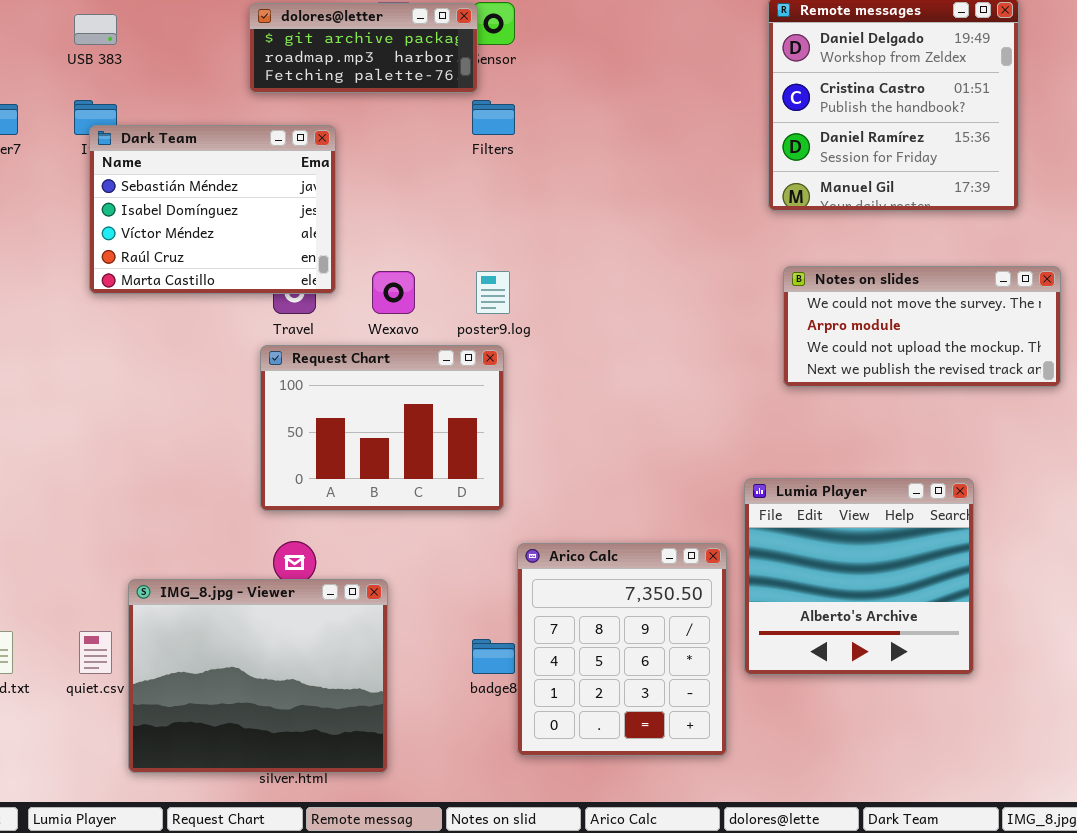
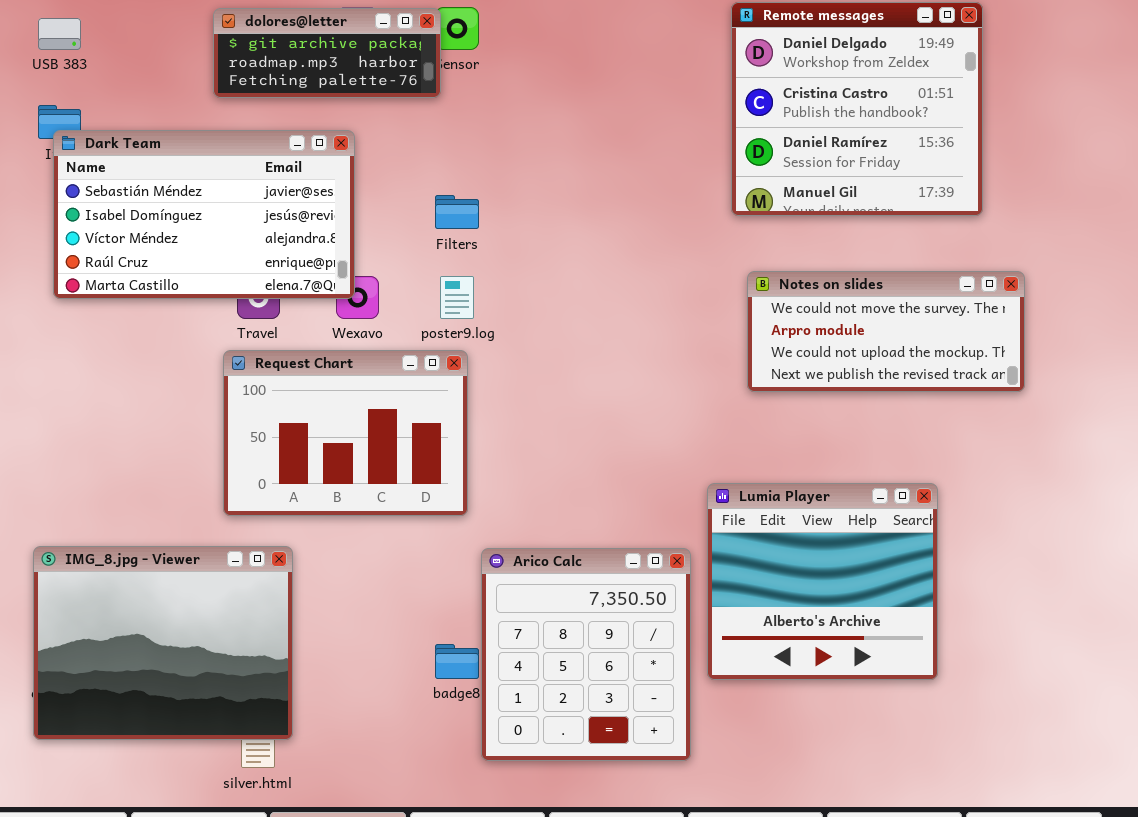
Filters: [472,100,515,135] -> [435,195,479,229], moved
Dark Team: [89,125,336,294] -> [53,130,355,299], resized
IMG_8.jpg - Viewer: [128,579,388,773] -> [33,546,293,740], moved

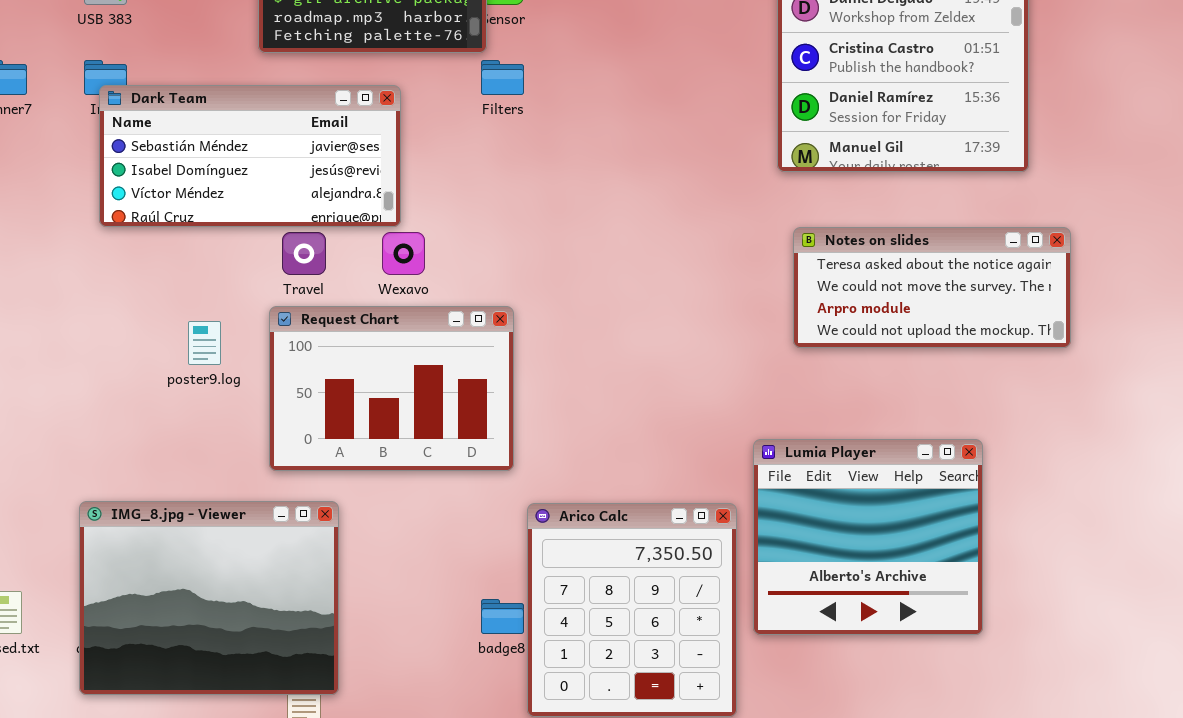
Dark Team: [53,130,355,299] -> [99,85,401,227], resized
Filters: [435,195,479,229] -> [481,60,524,95], moved
Notes on slides: [747,271,1025,392] -> [793,227,1071,348], scrolled up 1 row
poster9.log: [440,276,474,319] -> [188,321,221,365], moved

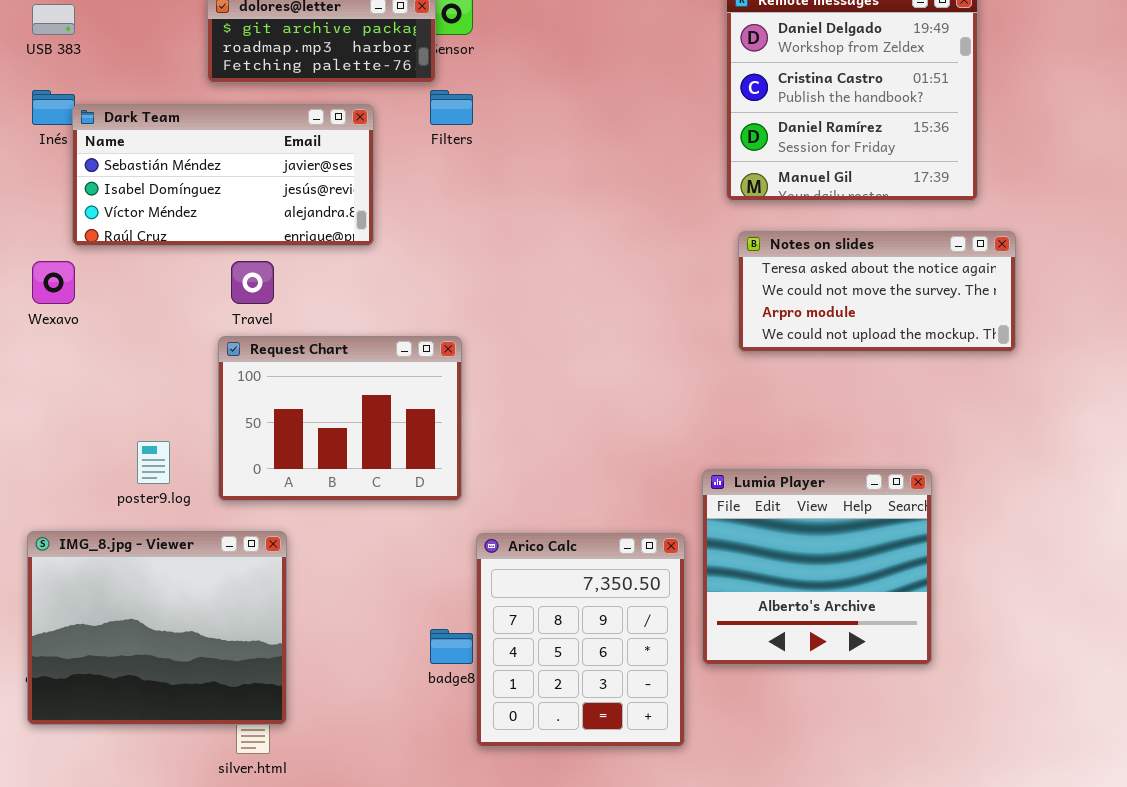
Dark Team: [99,85,401,227] -> [72,104,374,246], moved
Notes on slides: [793,227,1071,348] -> [738,231,1016,352], moved
Wexavo: [382,232,425,275] -> [32,261,75,304], moved
poster9.log: [188,321,221,365] -> [137,441,170,484], moved

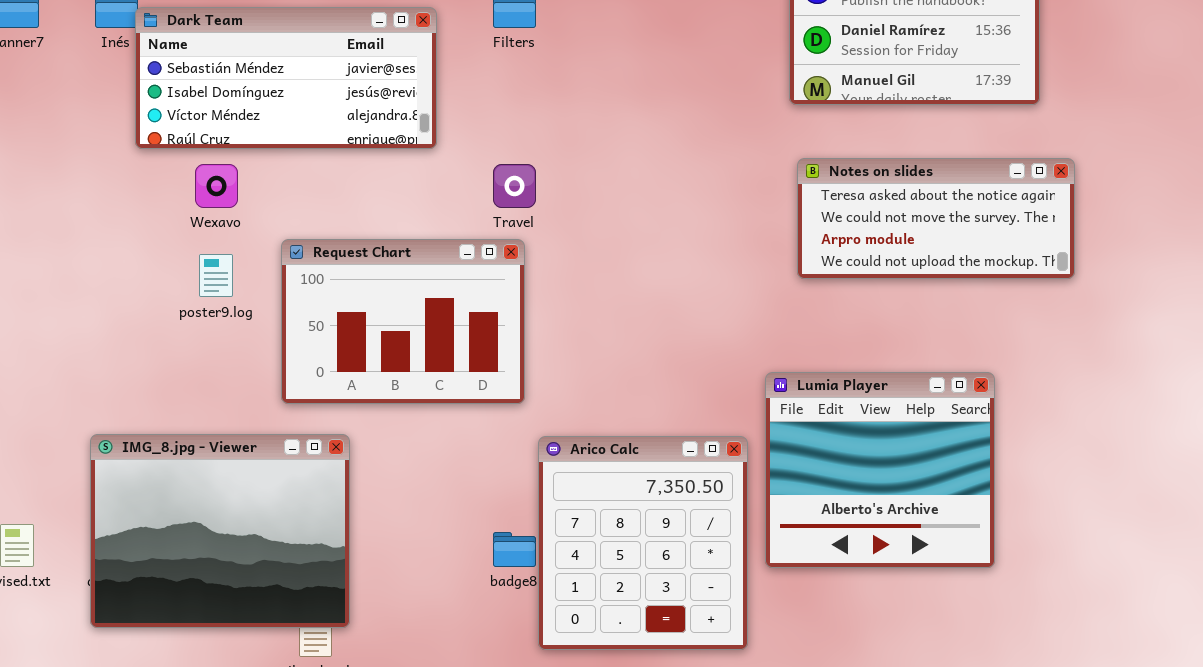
Notes on slides: [738,231,1016,352] -> [797,158,1075,279], moved
Wexavo: [32,261,75,304] -> [195,164,238,208], moved
Travel: [231,261,274,304] -> [493,164,536,208], moved
poster9.log: [137,441,170,484] -> [199,254,233,297], moved

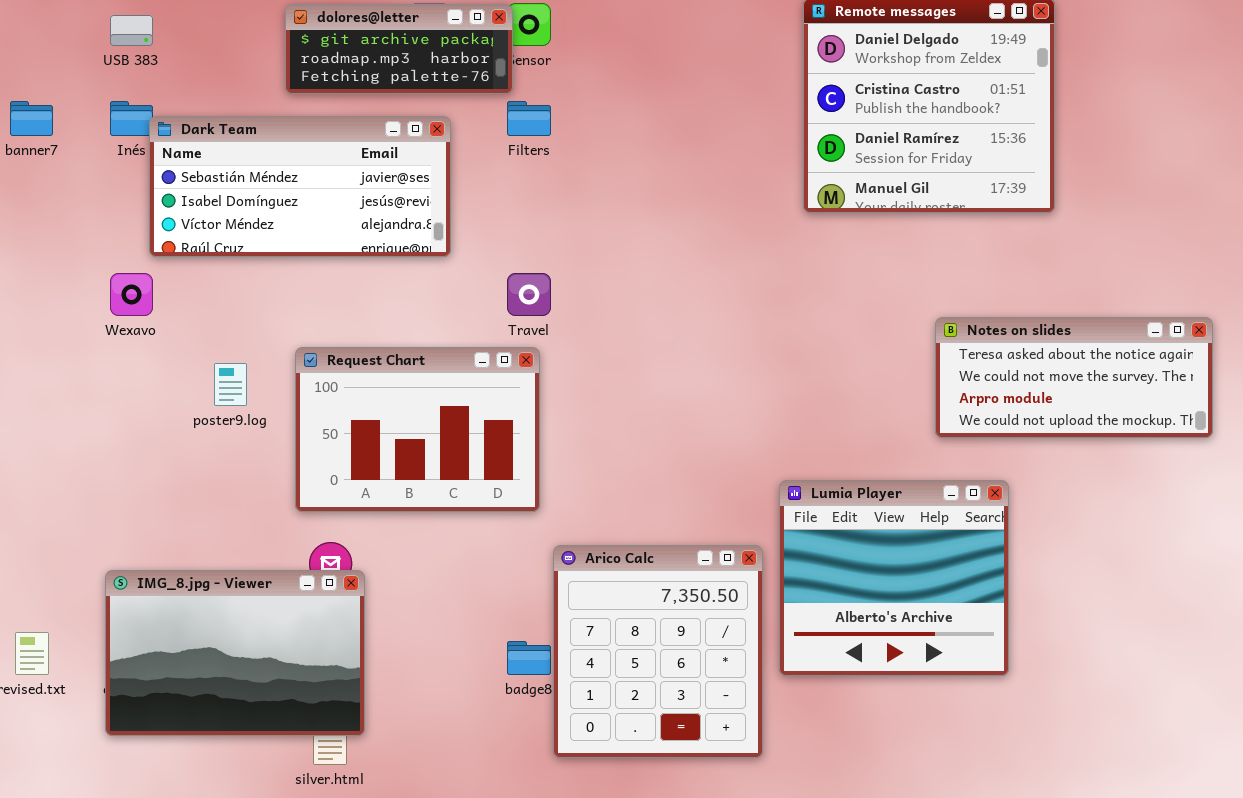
Notes on slides: [797,158,1075,279] -> [935,317,1213,438], moved
Wexavo: [195,164,238,208] -> [110,273,153,316], moved
IMG_8.jpg - Viewer: [90,434,350,628] -> [105,570,365,736], resized

